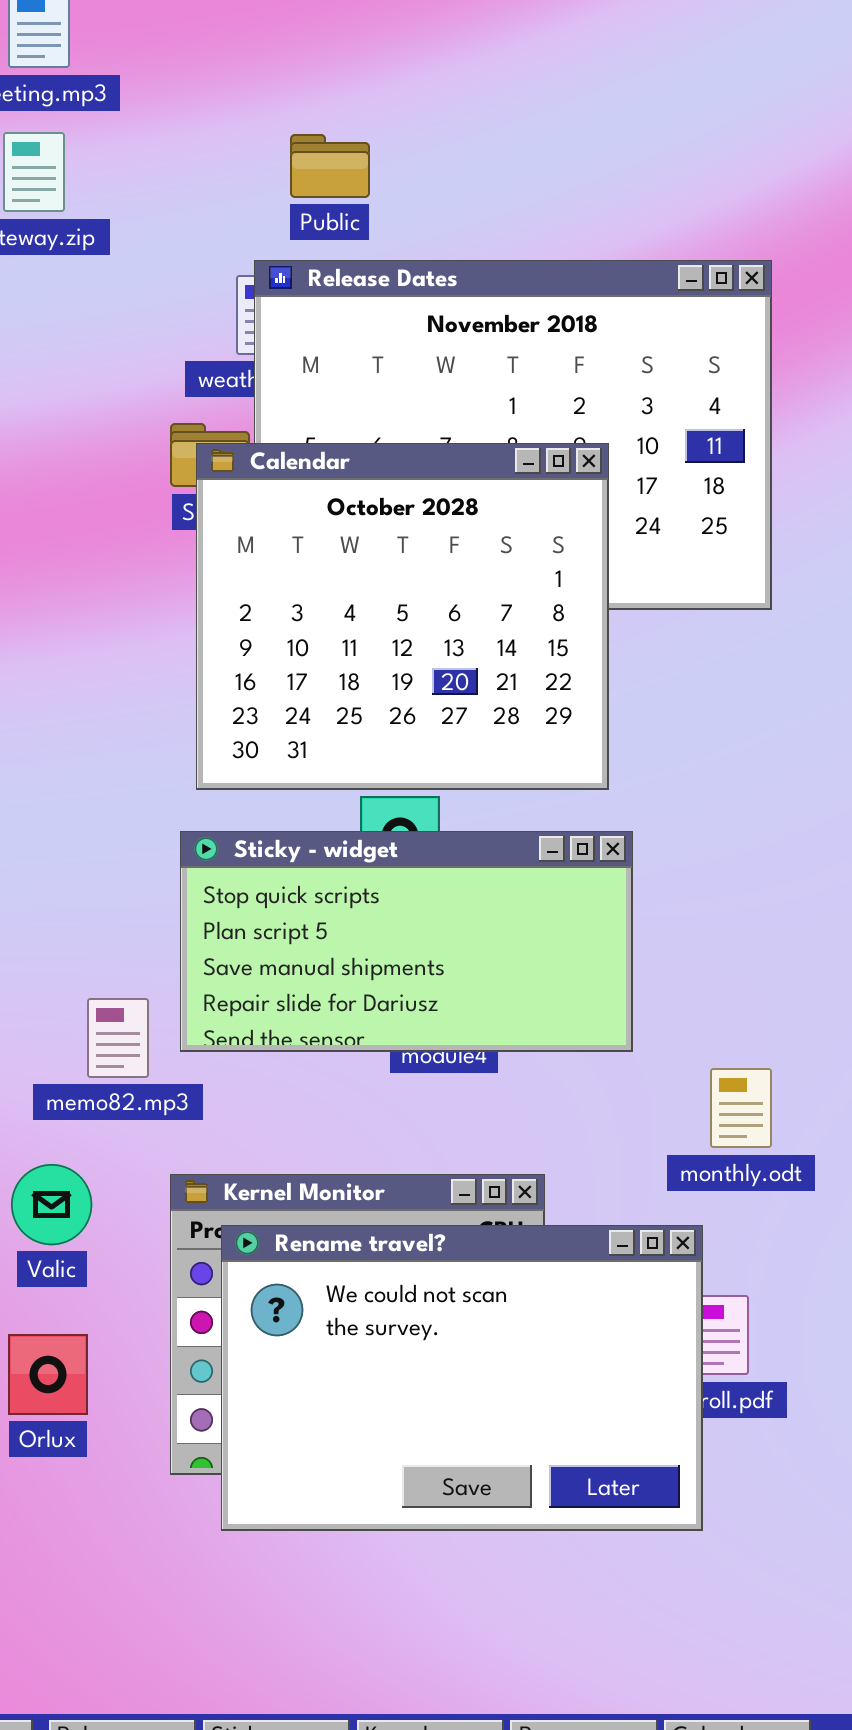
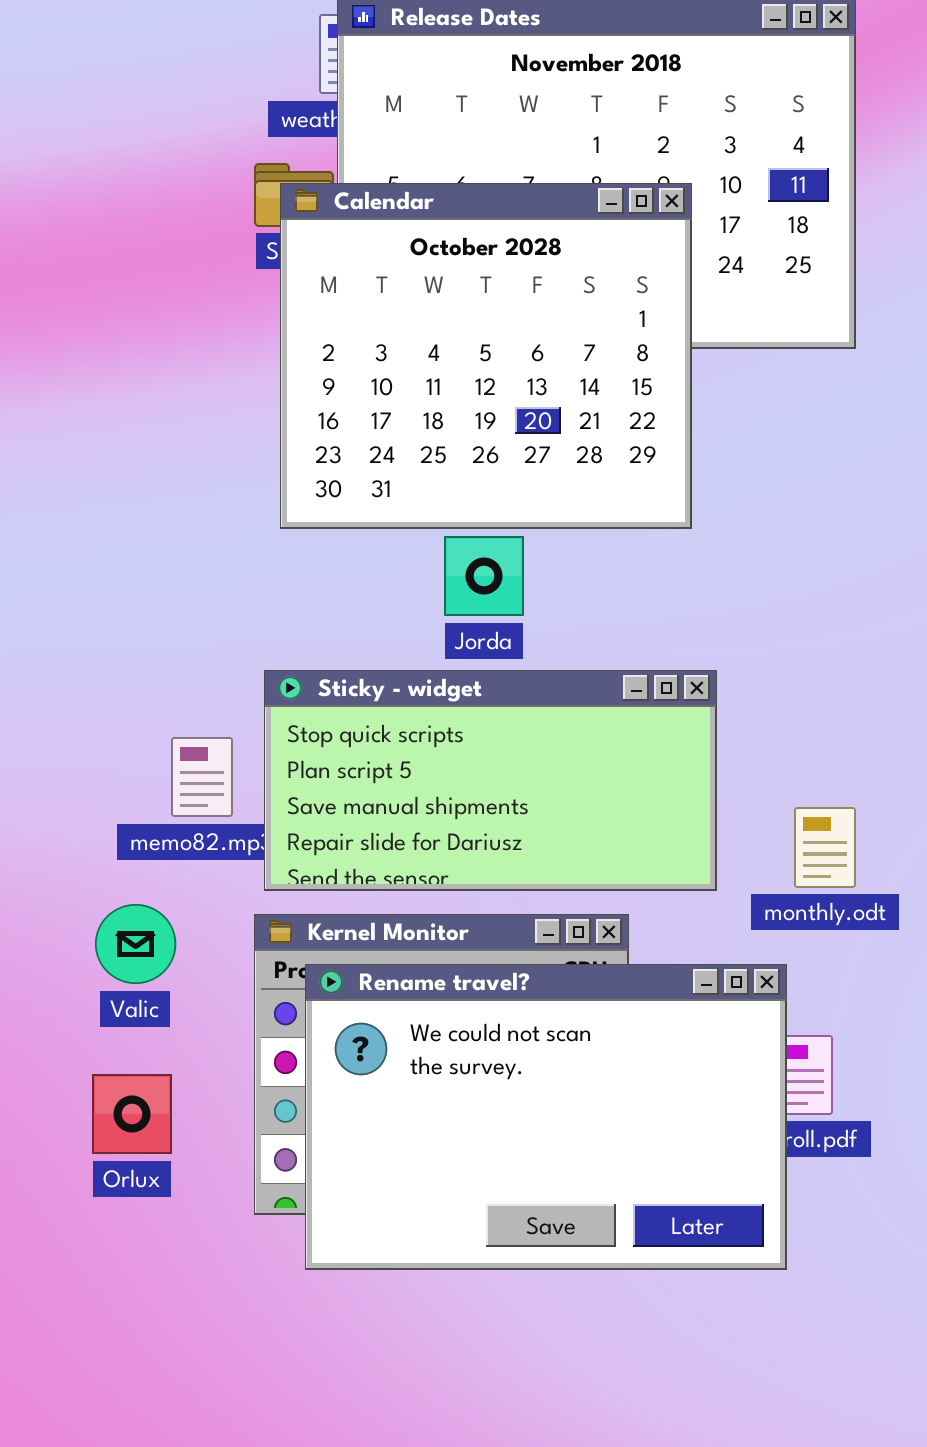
Sticky - widget: [180,831,633,1052] -> [264,670,717,891], moved

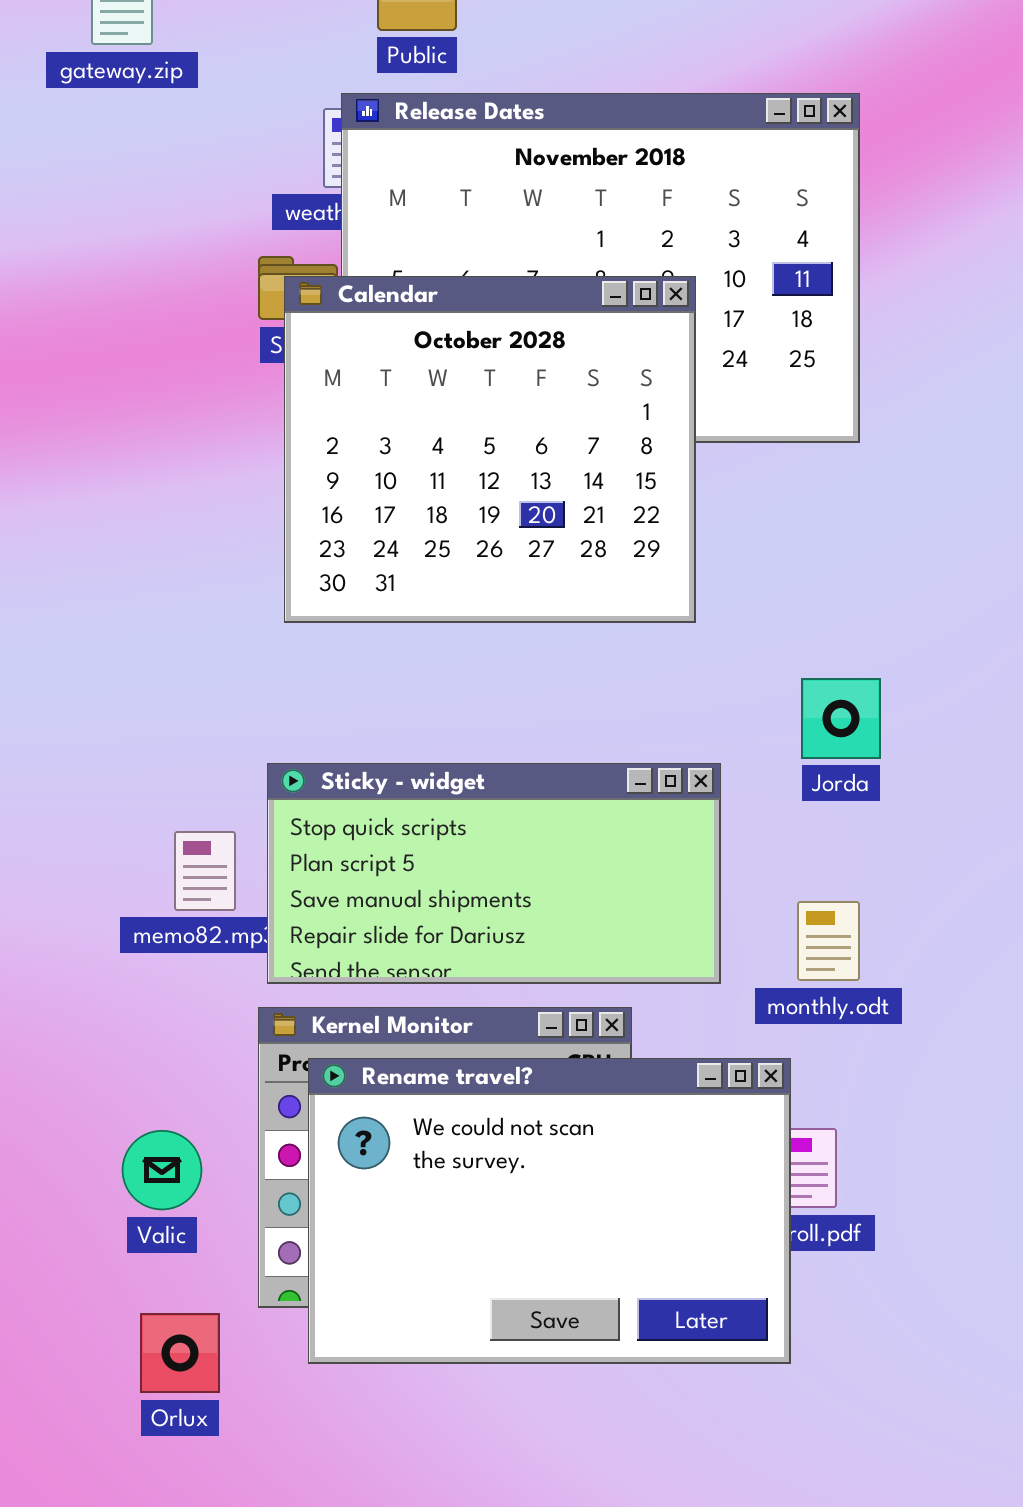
Jorda: [444,536,524,616] -> [801,678,881,759], moved
Valic: [95,904,176,984] -> [122,1130,202,1210], moved
Orlux: [92,1074,172,1154] -> [140,1313,220,1393], moved

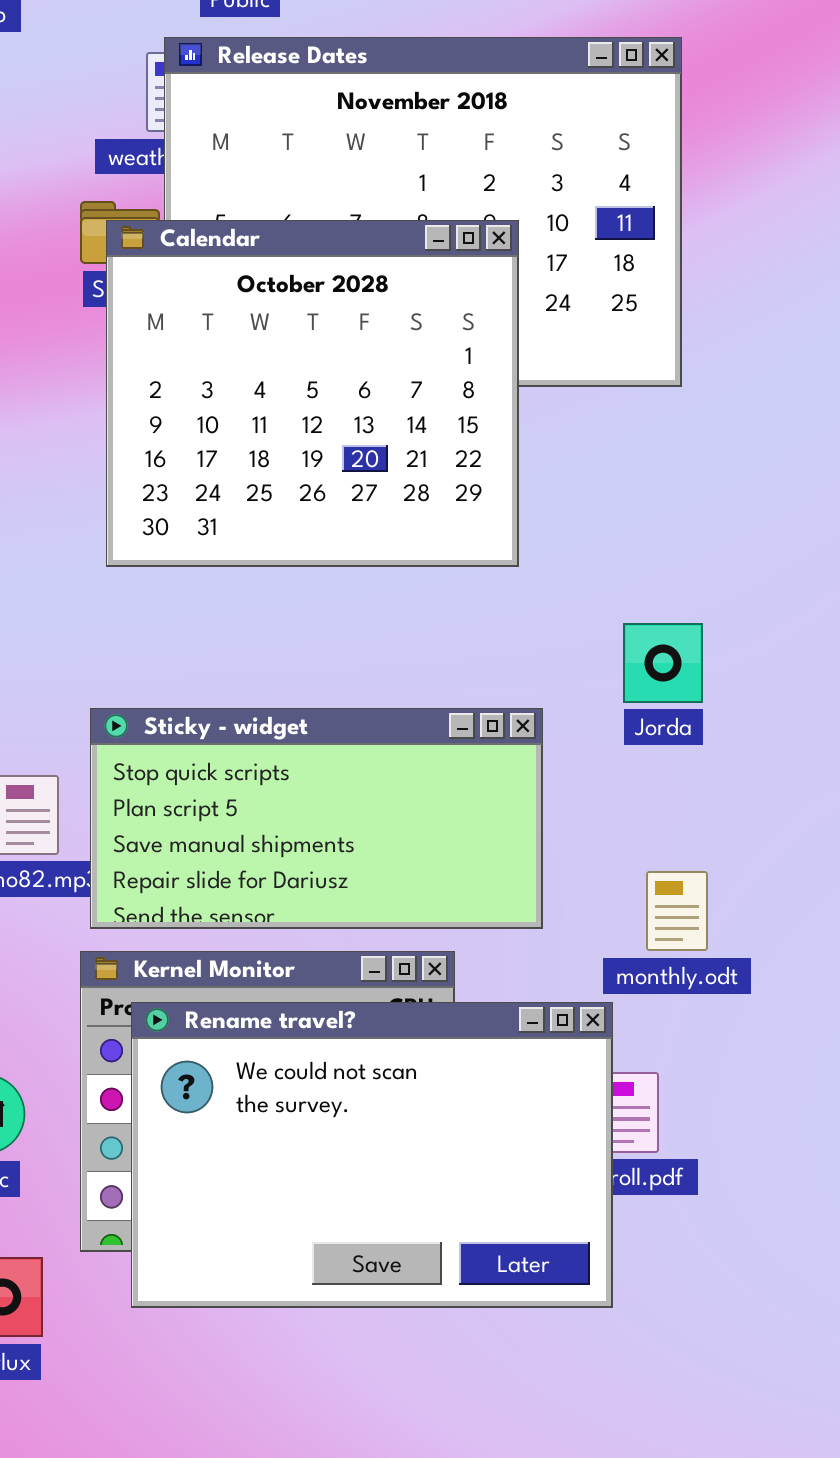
monthly.odt: [797,901,860,981] -> [646,871,708,951], moved

